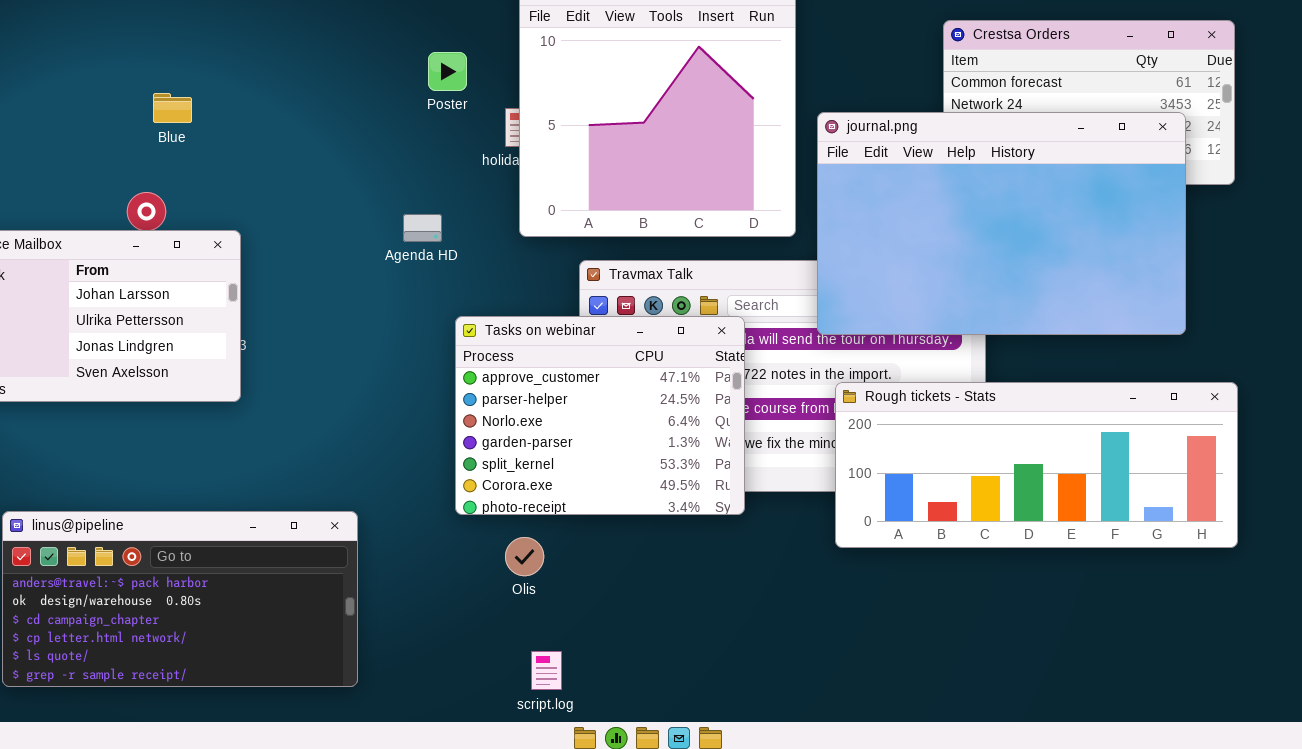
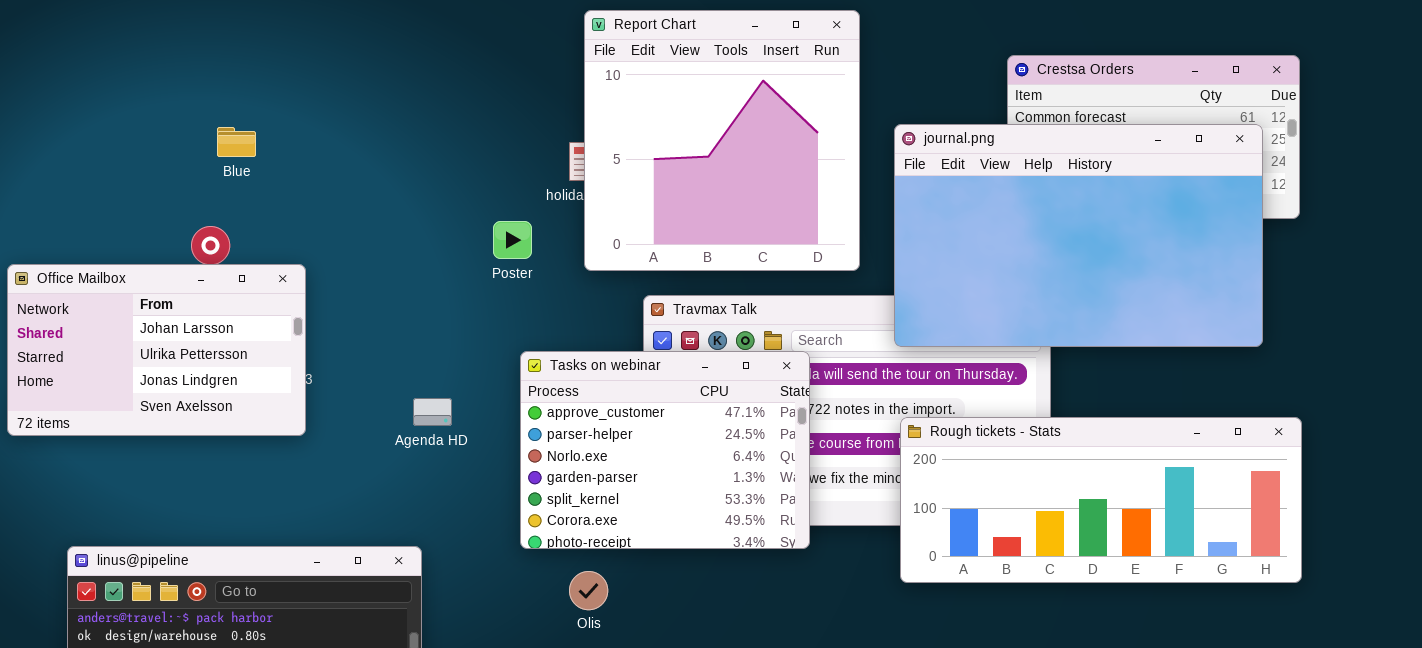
Poster: [428,52,467,91] -> [493,221,532,259], moved
journal.png: [817,112,1186,335] -> [894,124,1263,347], moved
Agenda HD: [403,214,442,242] -> [413,398,452,426], moved

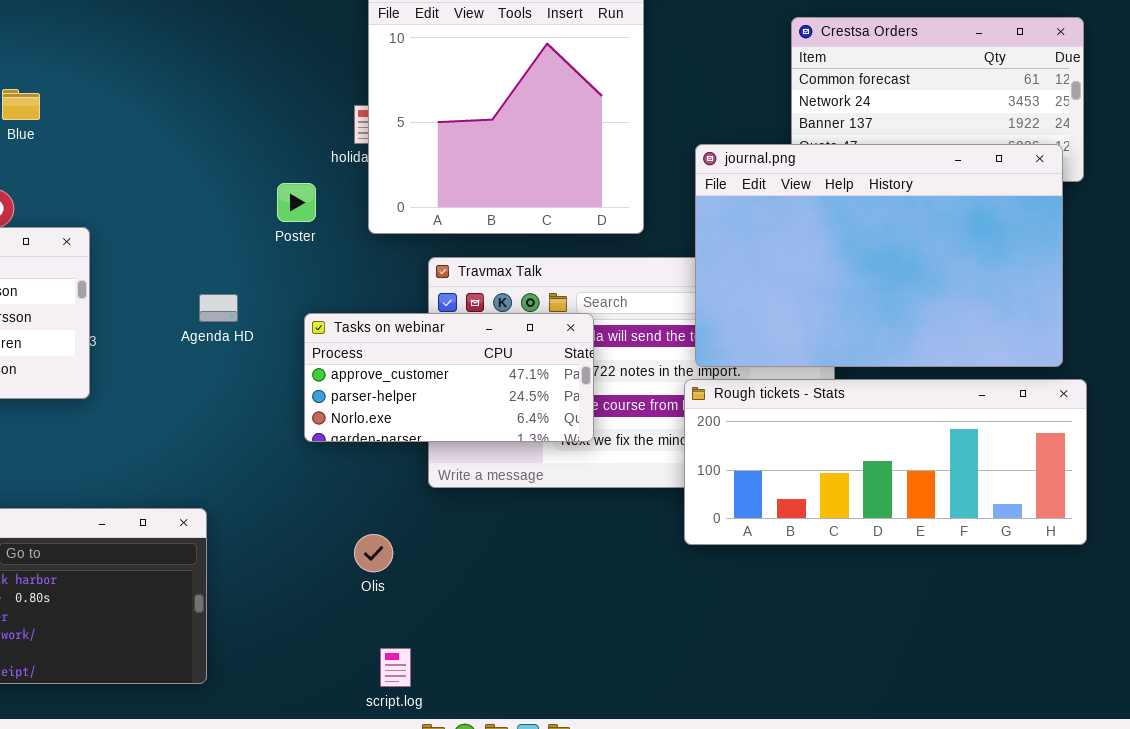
journal.png: [894,124,1263,347] -> [695,144,1063,367], moved
Tasks on webinar: [520,351,810,549] -> [304,313,594,442], resized
Agenda HD: [413,398,452,426] -> [199,294,238,322], moved

